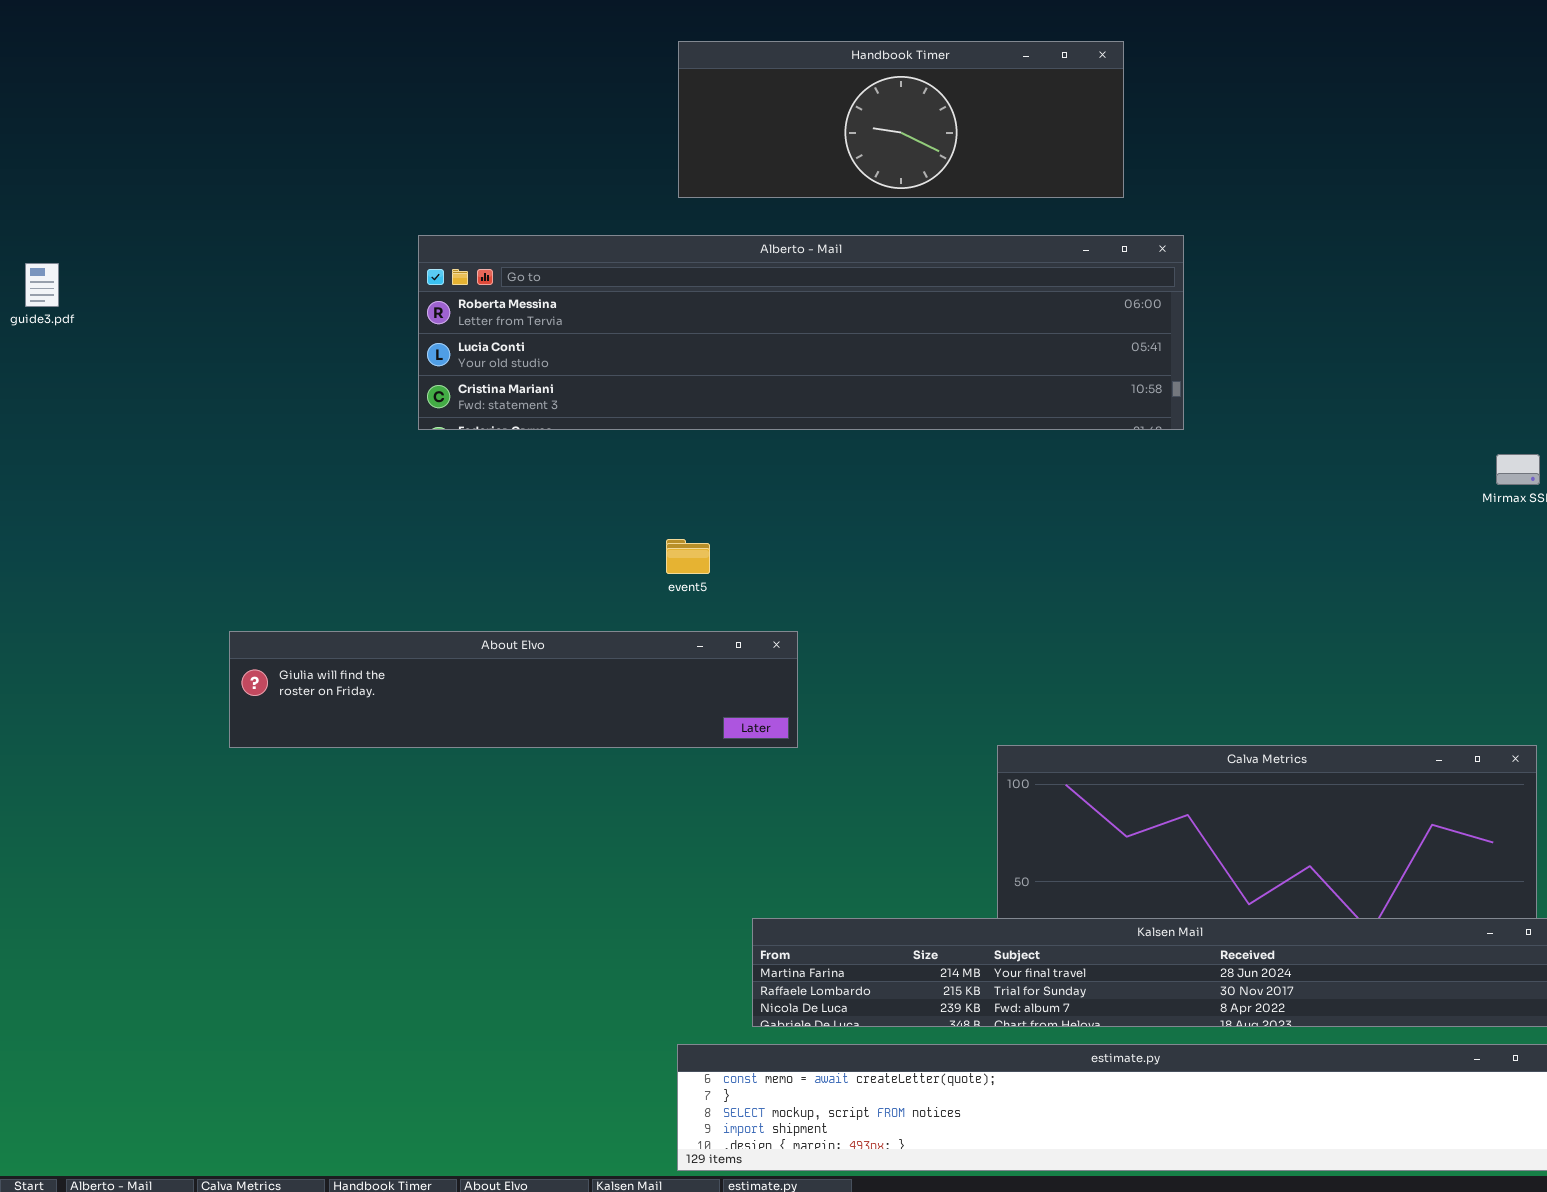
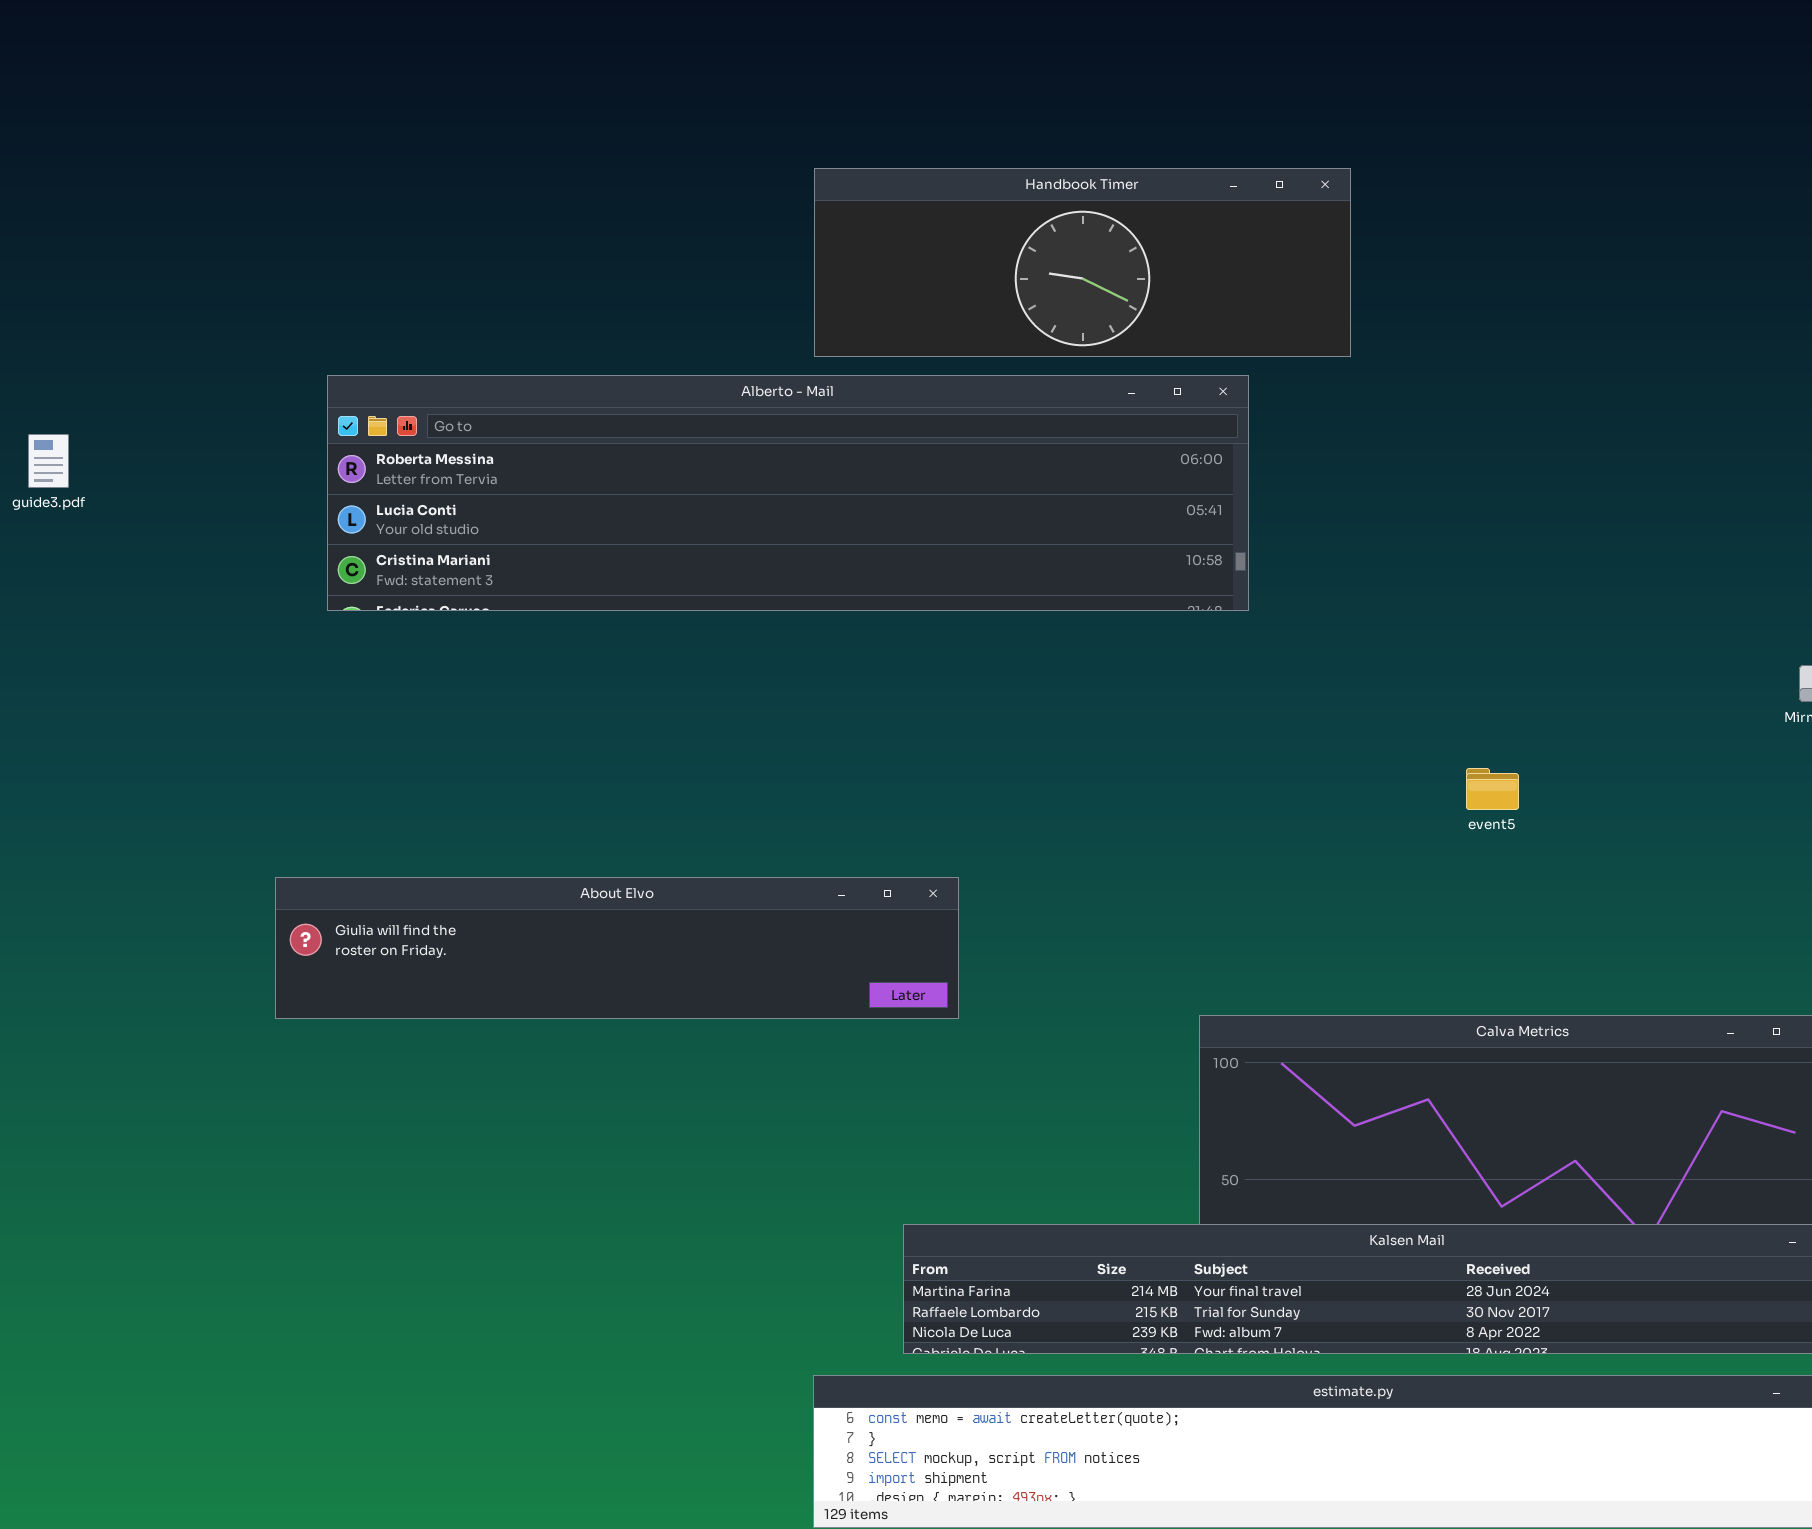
Alberto - Mail: [418,235,1184,430] -> [327,375,1249,611], moved
event5: [666,539,710,574] -> [1466,768,1519,810], moved

